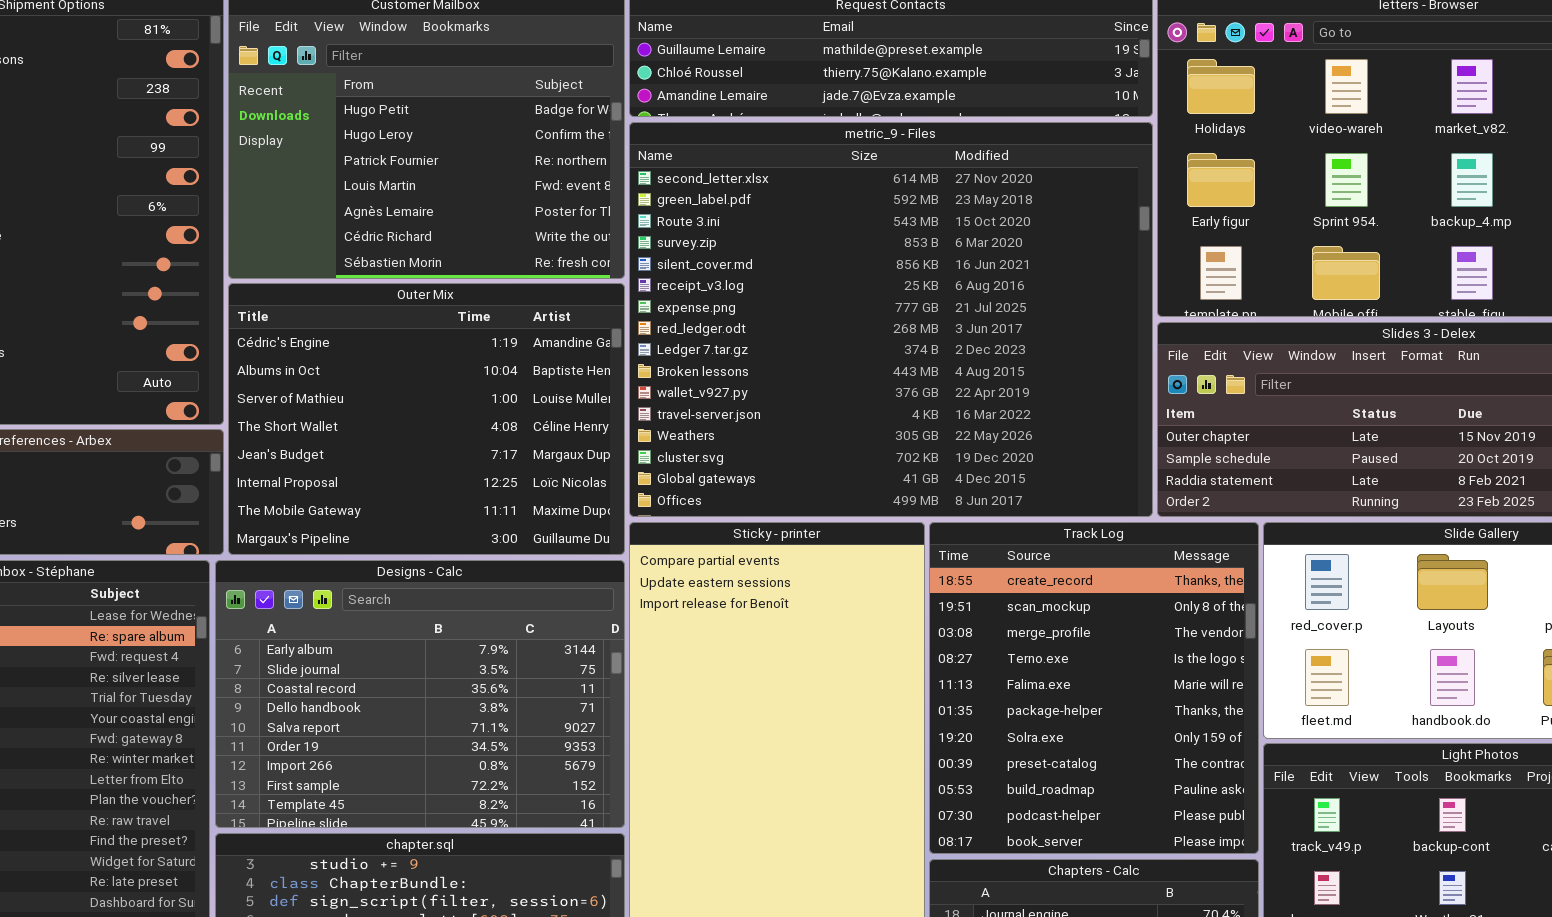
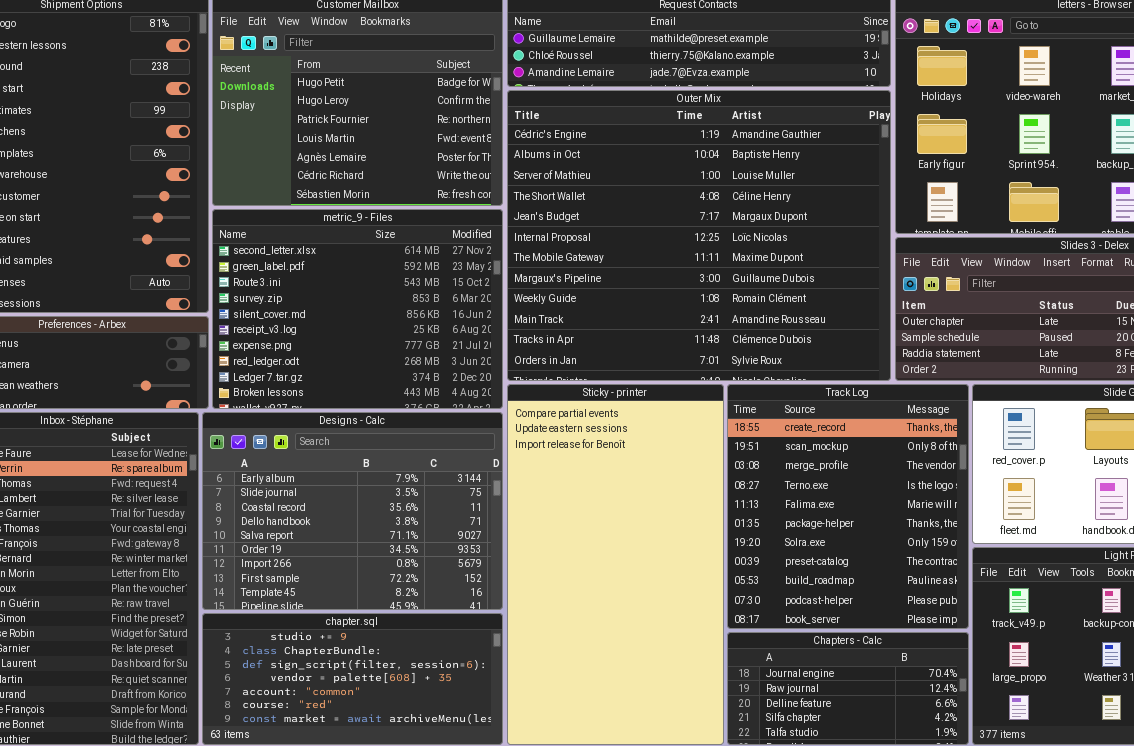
metric_9 - Files: [629,122,1153,517] -> [212,209,503,409], moved, resized
Outer Mix: [228,283,625,555] -> [507,90,891,381], moved, resized

